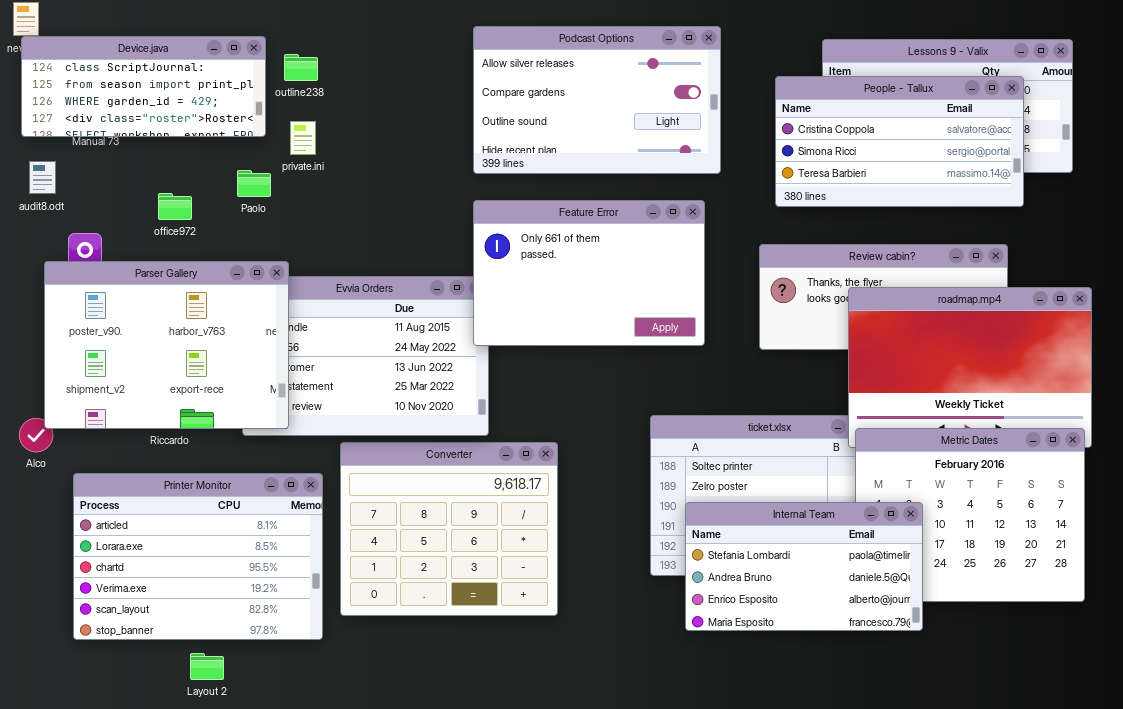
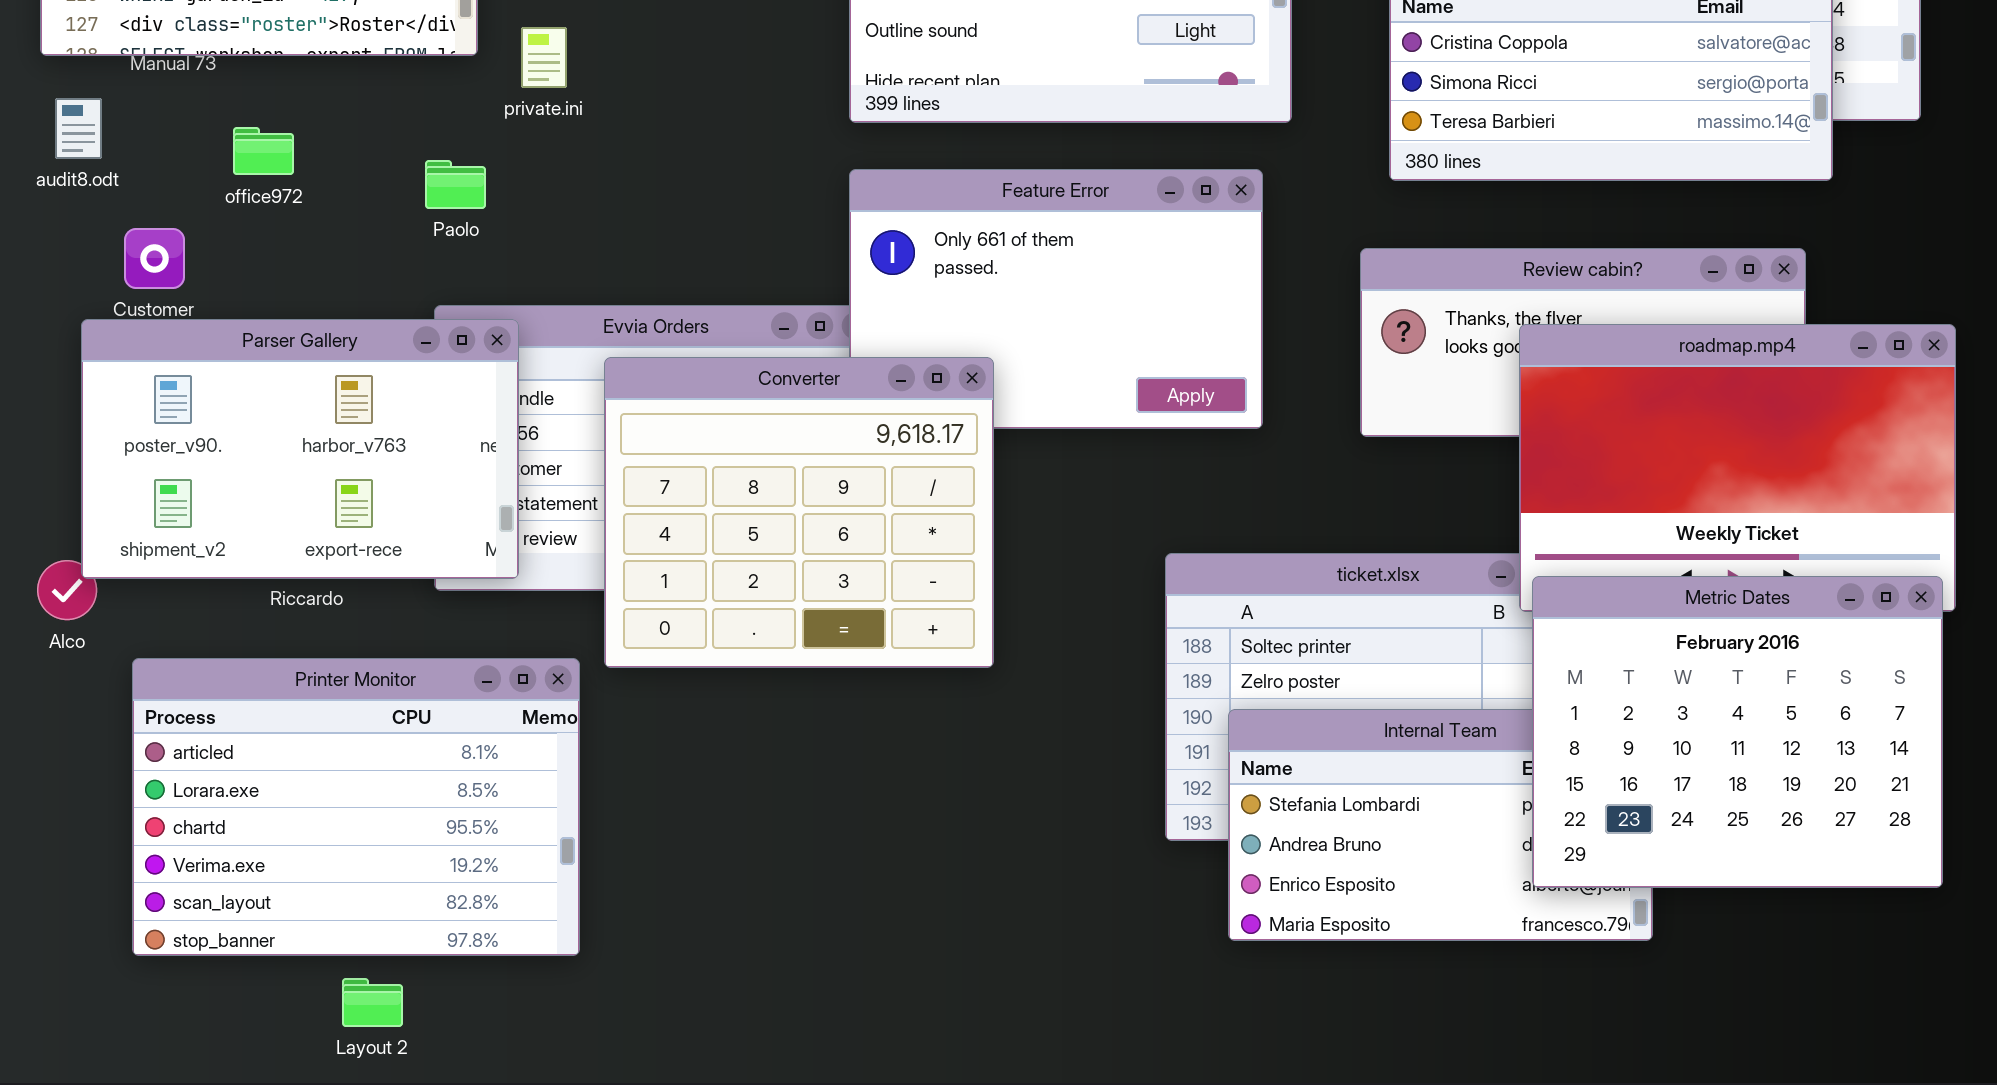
Paolo: [237,170,271,197] -> [425,160,486,209], moved
office972: [158,193,192,220] -> [233,127,294,175], moved
Parser Gallery: [44,261,289,429] -> [81,319,519,579], resized
Metric Dates: [855,428,1085,602] -> [1532,576,1943,888], raised
Converter: [340,442,558,616] -> [604,357,994,668], moved

